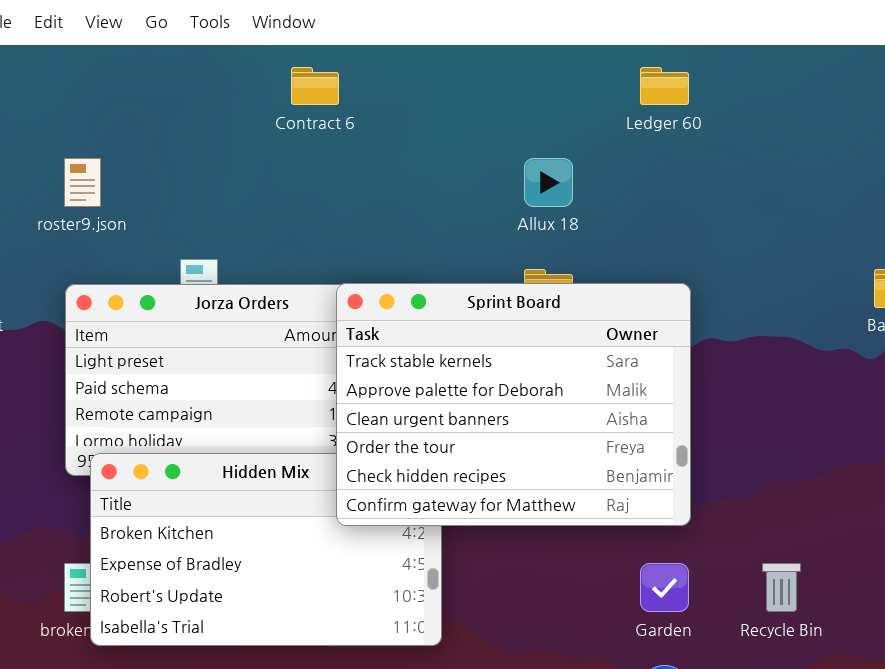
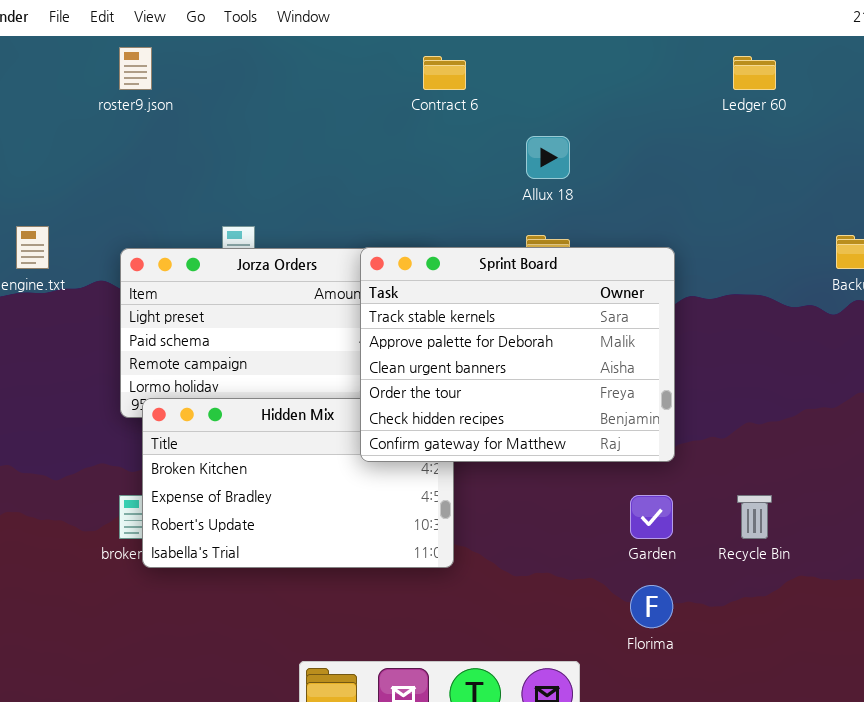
Contract 6: [291,67,339,105] -> [423,56,466,90], moved
Ledger 60: [640,67,689,105] -> [733,56,776,90], moved
roster9.json: [64,158,101,207] -> [119,47,152,90], moved

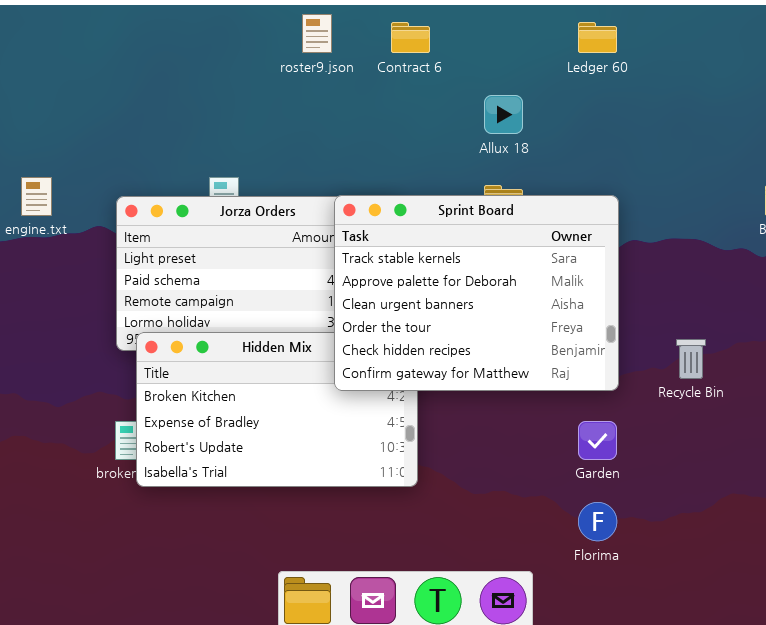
roster9.json: [119,47,152,90] -> [302,14,332,53], moved
Ledger 60: [733,56,776,90] -> [578,22,617,53], moved
Recycle Bin: [737,495,772,539] -> [676,339,706,379], moved

